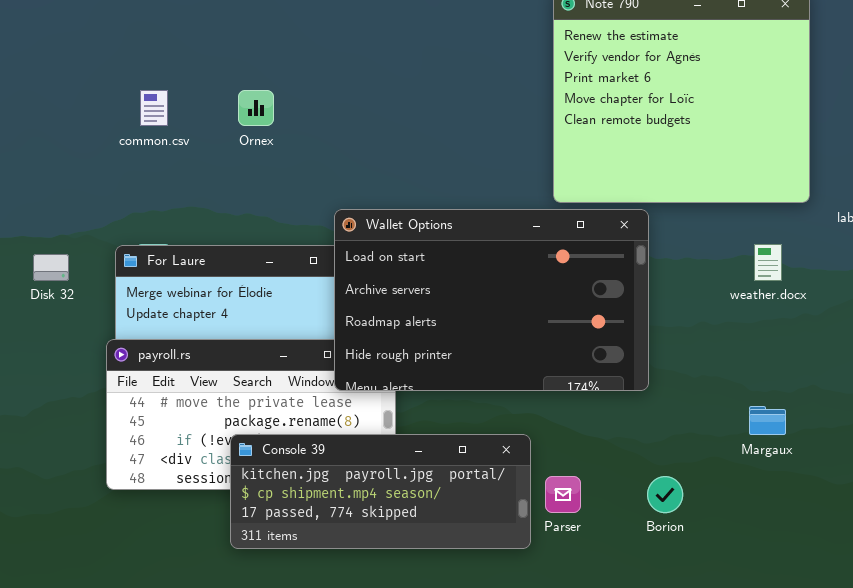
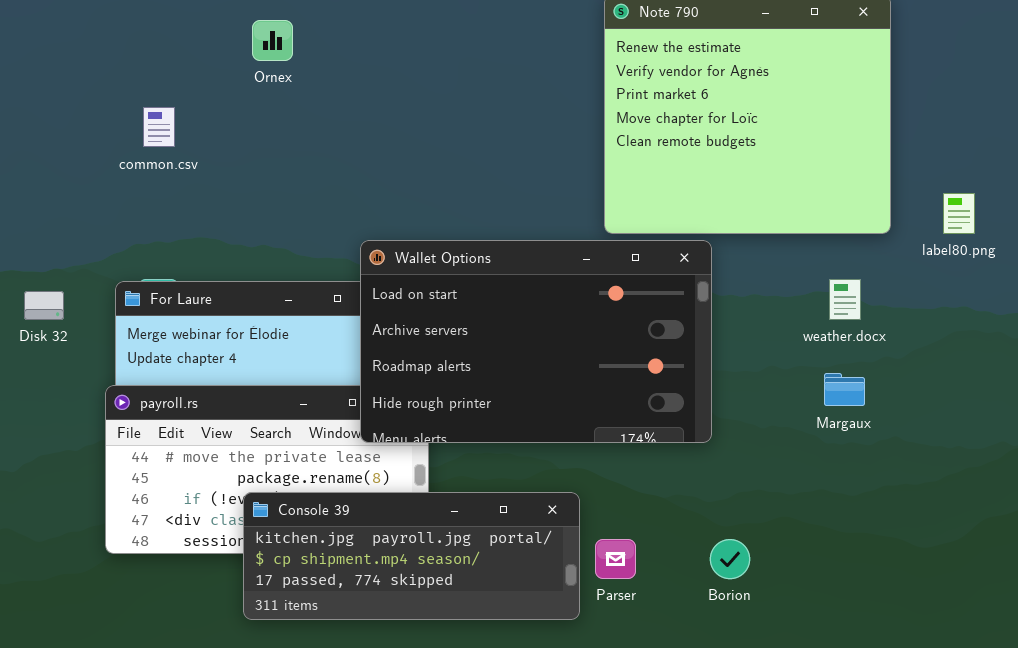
Ornex: [238,90,274,126] -> [252,20,293,61], moved
Margaux: [749,406,786,435] -> [824,373,865,406], moved

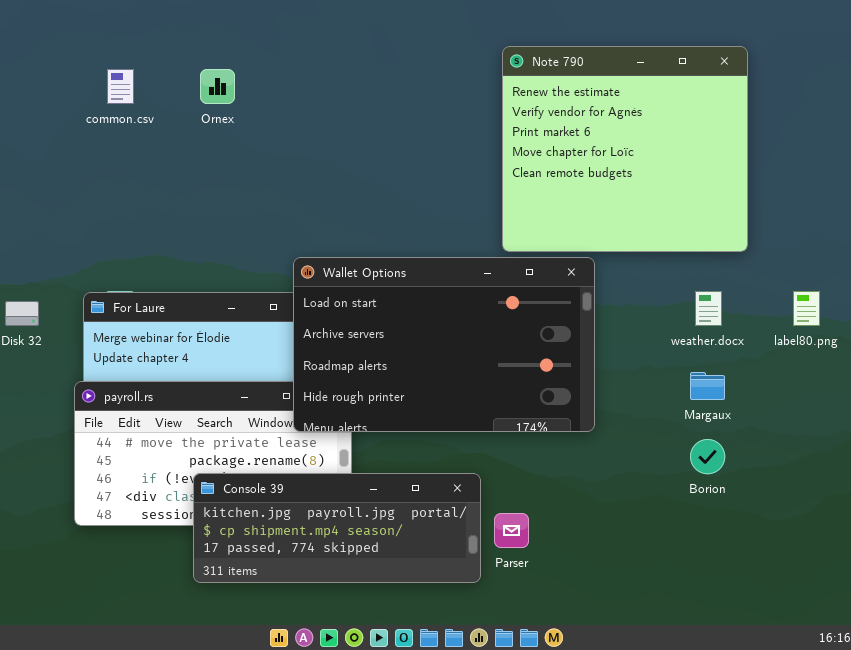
common.csv: [143,107,175,147] -> [107,69,134,104], moved
label80.png: [943,193,975,234] -> [793,291,820,326], moved
Borion: [710,539,750,579] -> [690,439,725,474], moved

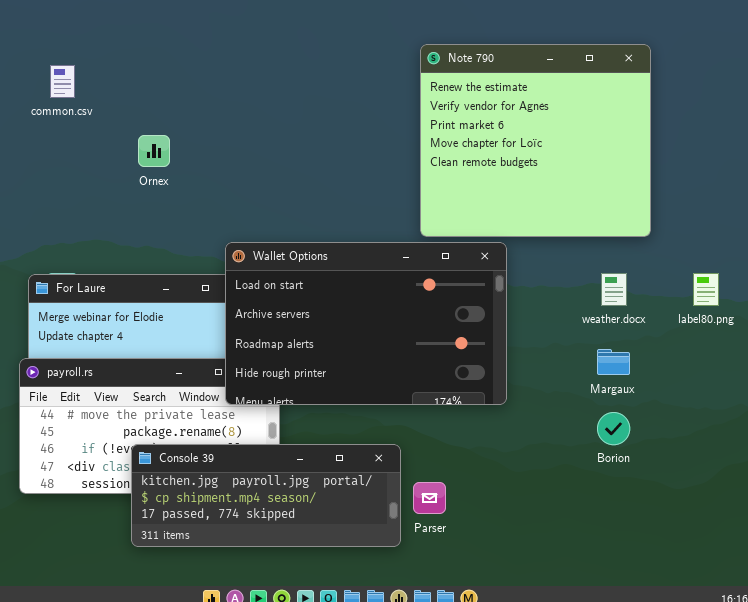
Ornex: [200,69,235,104] -> [138,135,170,167], moved

